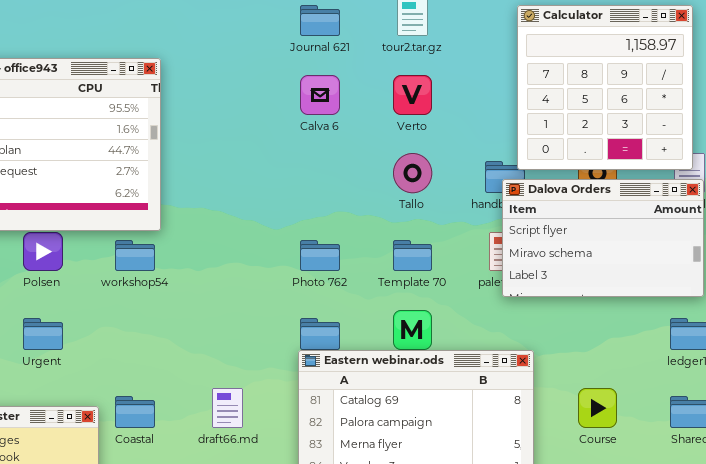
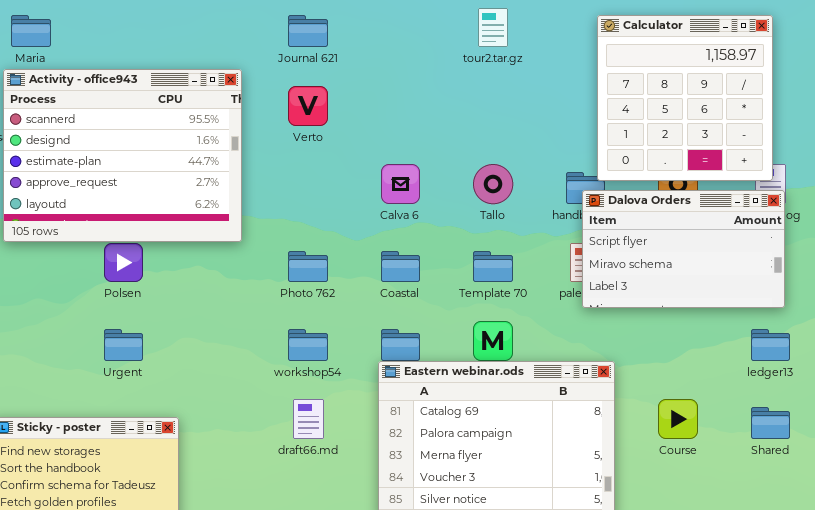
Journal 621: [300,5,340,36] -> [288,15,328,47], moved
Calva 6: [300,75,340,115] -> [381,164,420,204], moved
Verto: [393,75,432,115] -> [288,86,328,126], moved
workshop54: [115,240,155,271] -> [288,329,328,361], moved
Photo 762: [300,240,340,271] -> [288,251,328,282], moved
Coastal: [115,396,155,428] -> [381,251,420,282], moved

